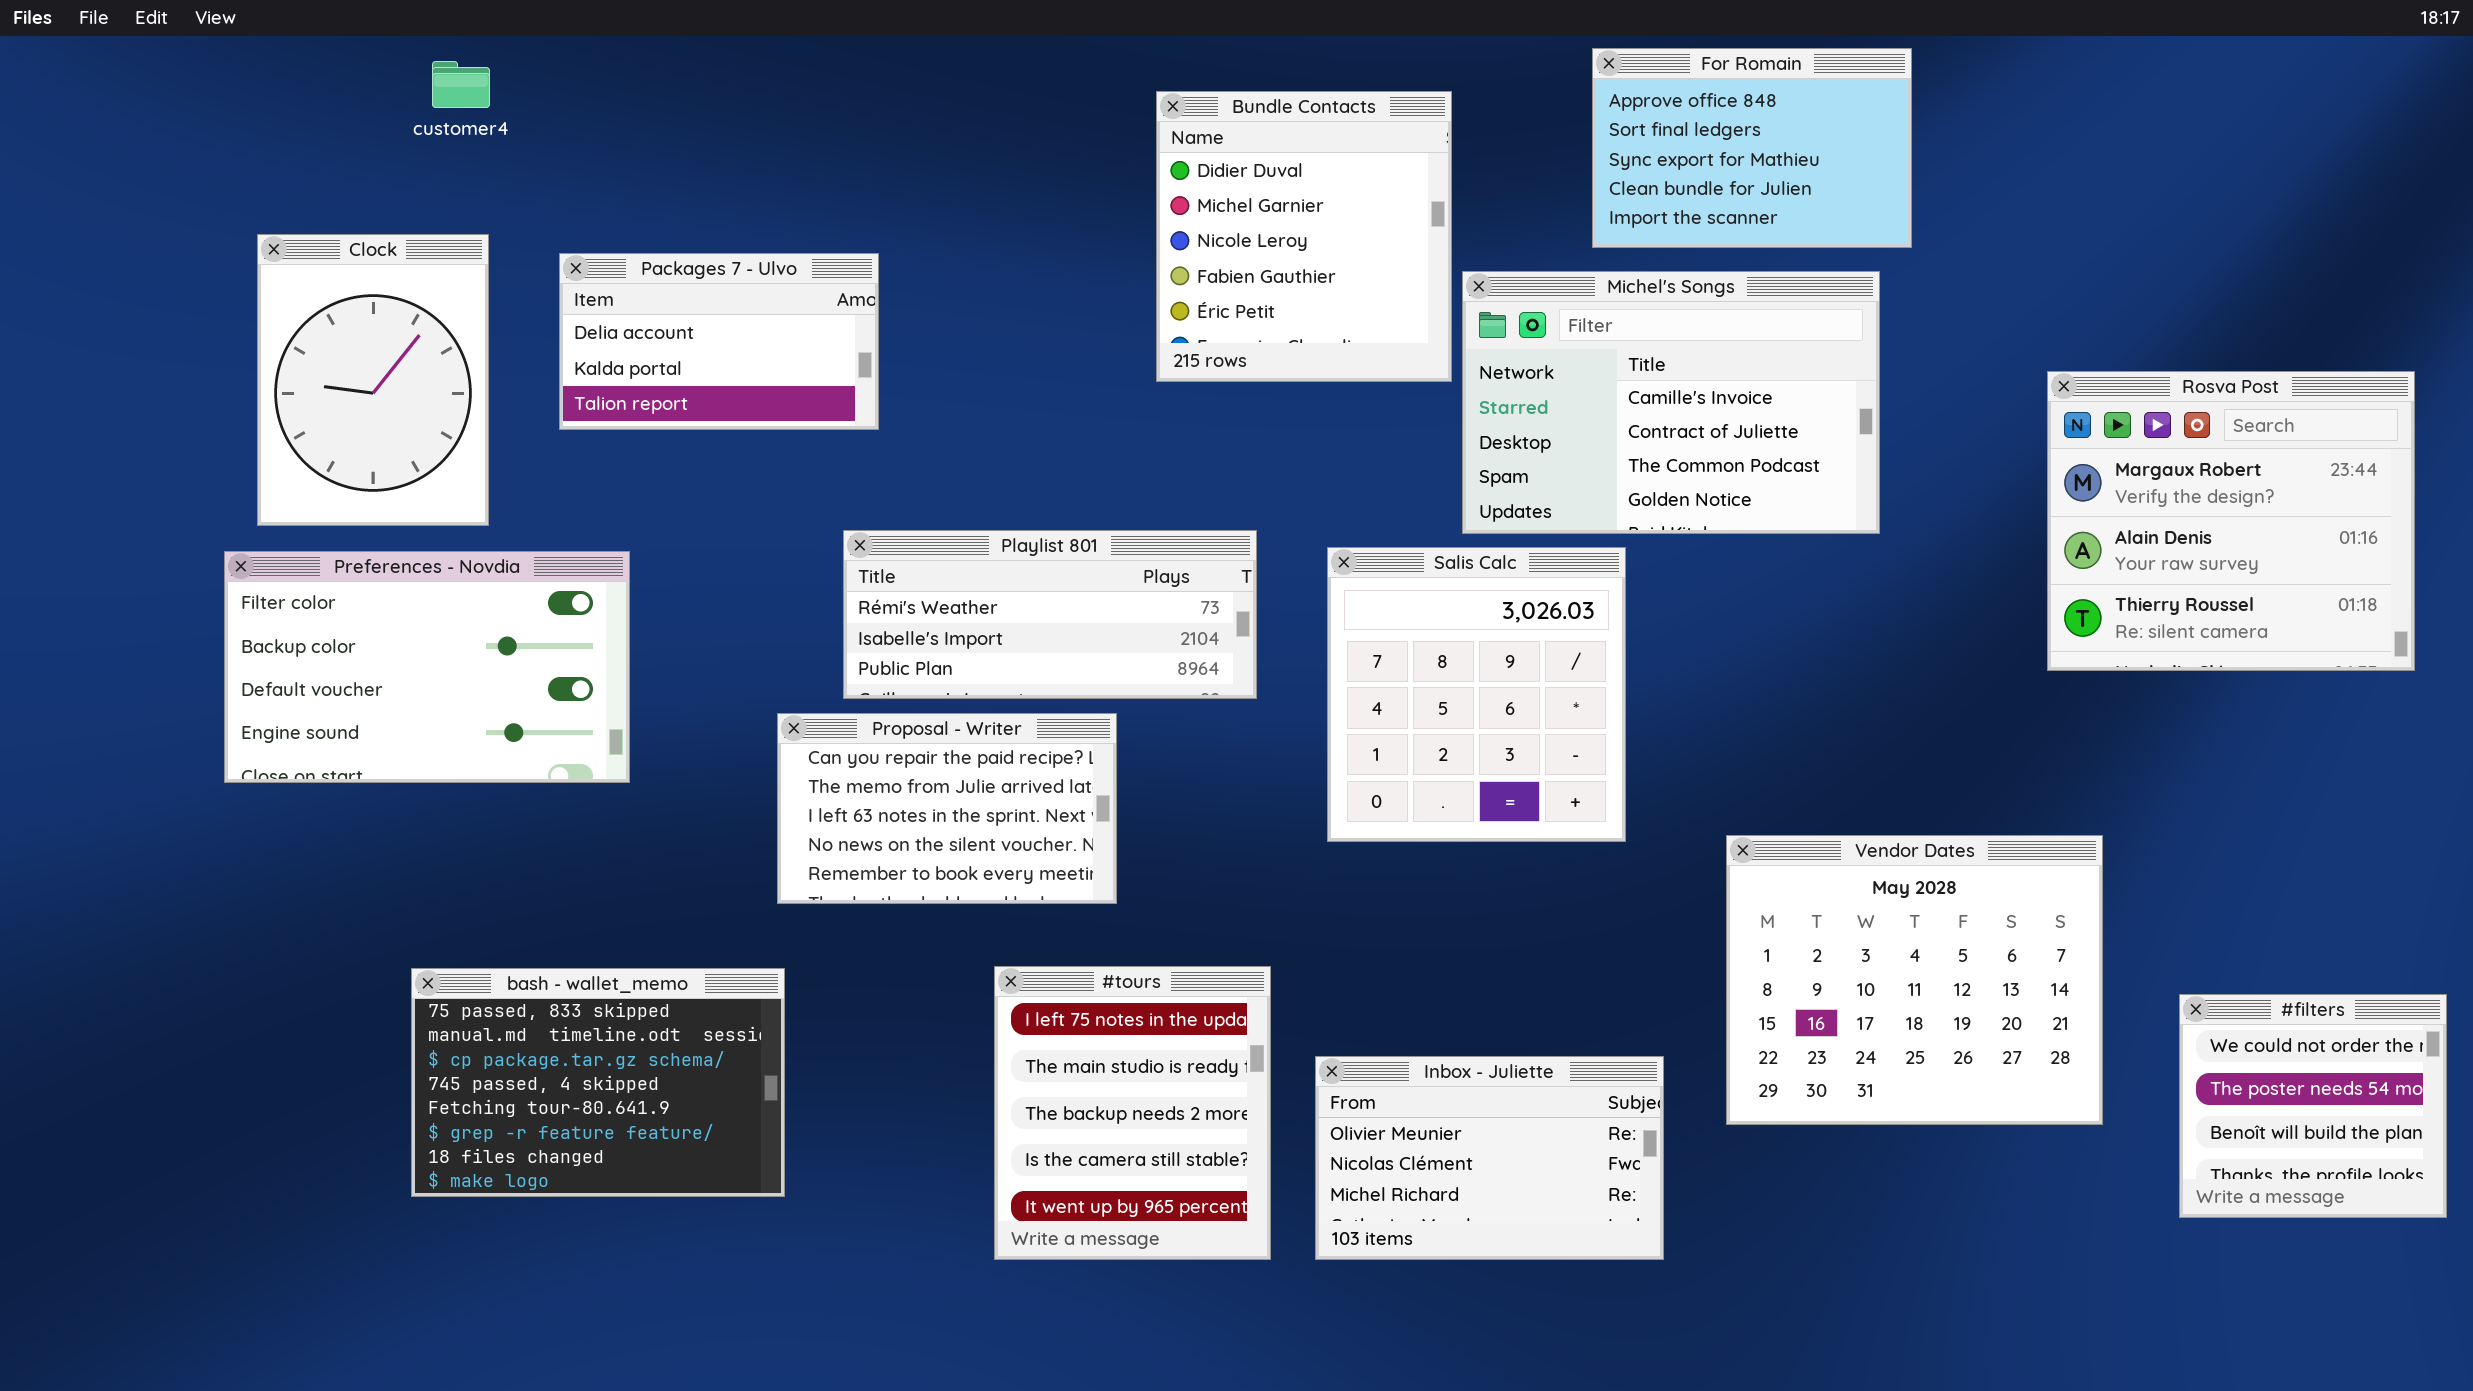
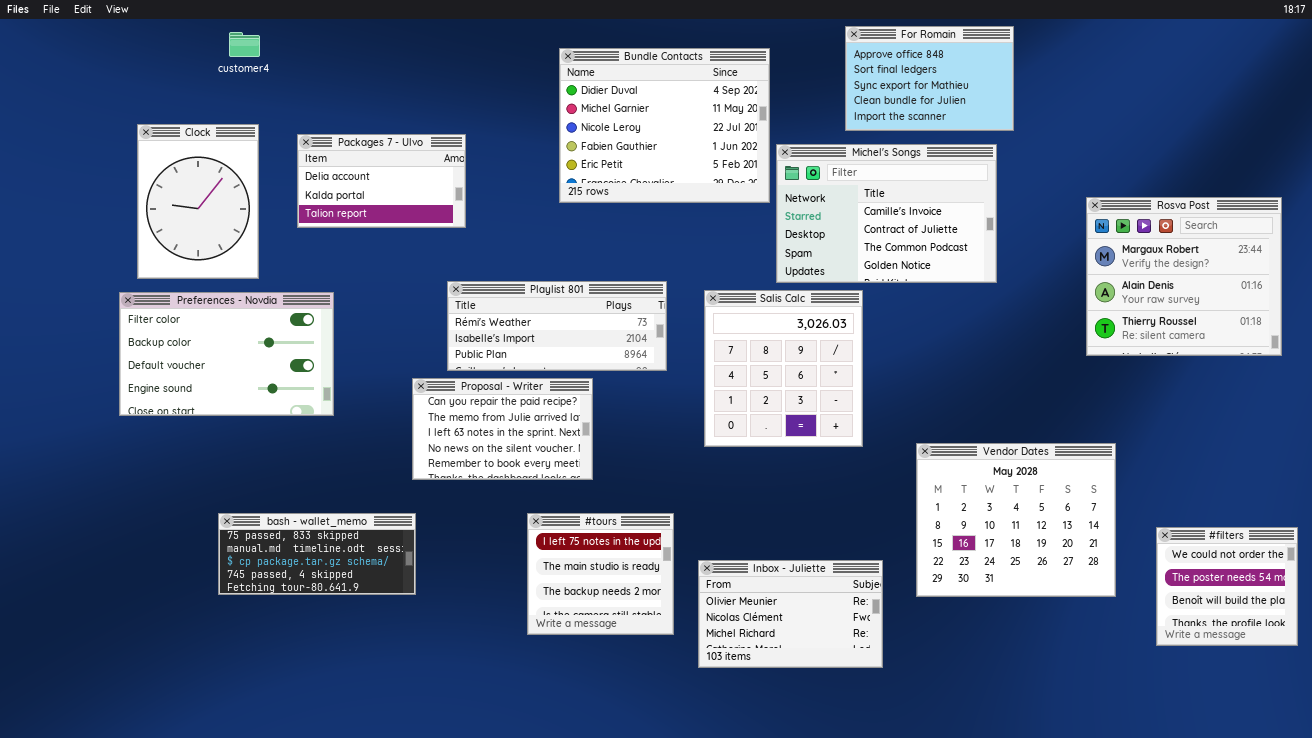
Bundle Contacts: [1156,91,1452,382] -> [559,48,770,203], resized
#tours: [994,966,1271,1260] -> [527,513,674,635], resized
bash - wallet_memo: [411,968,785,1197] -> [218,513,416,595], resized

